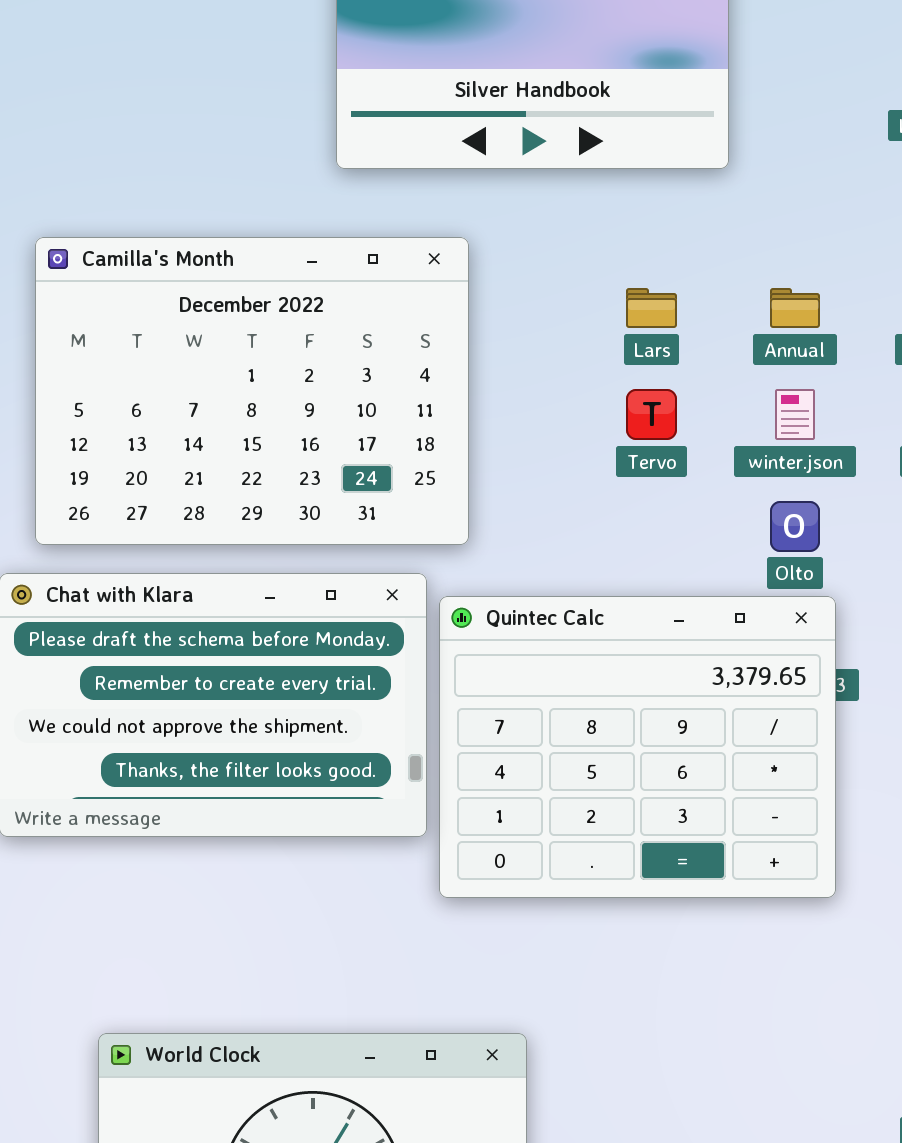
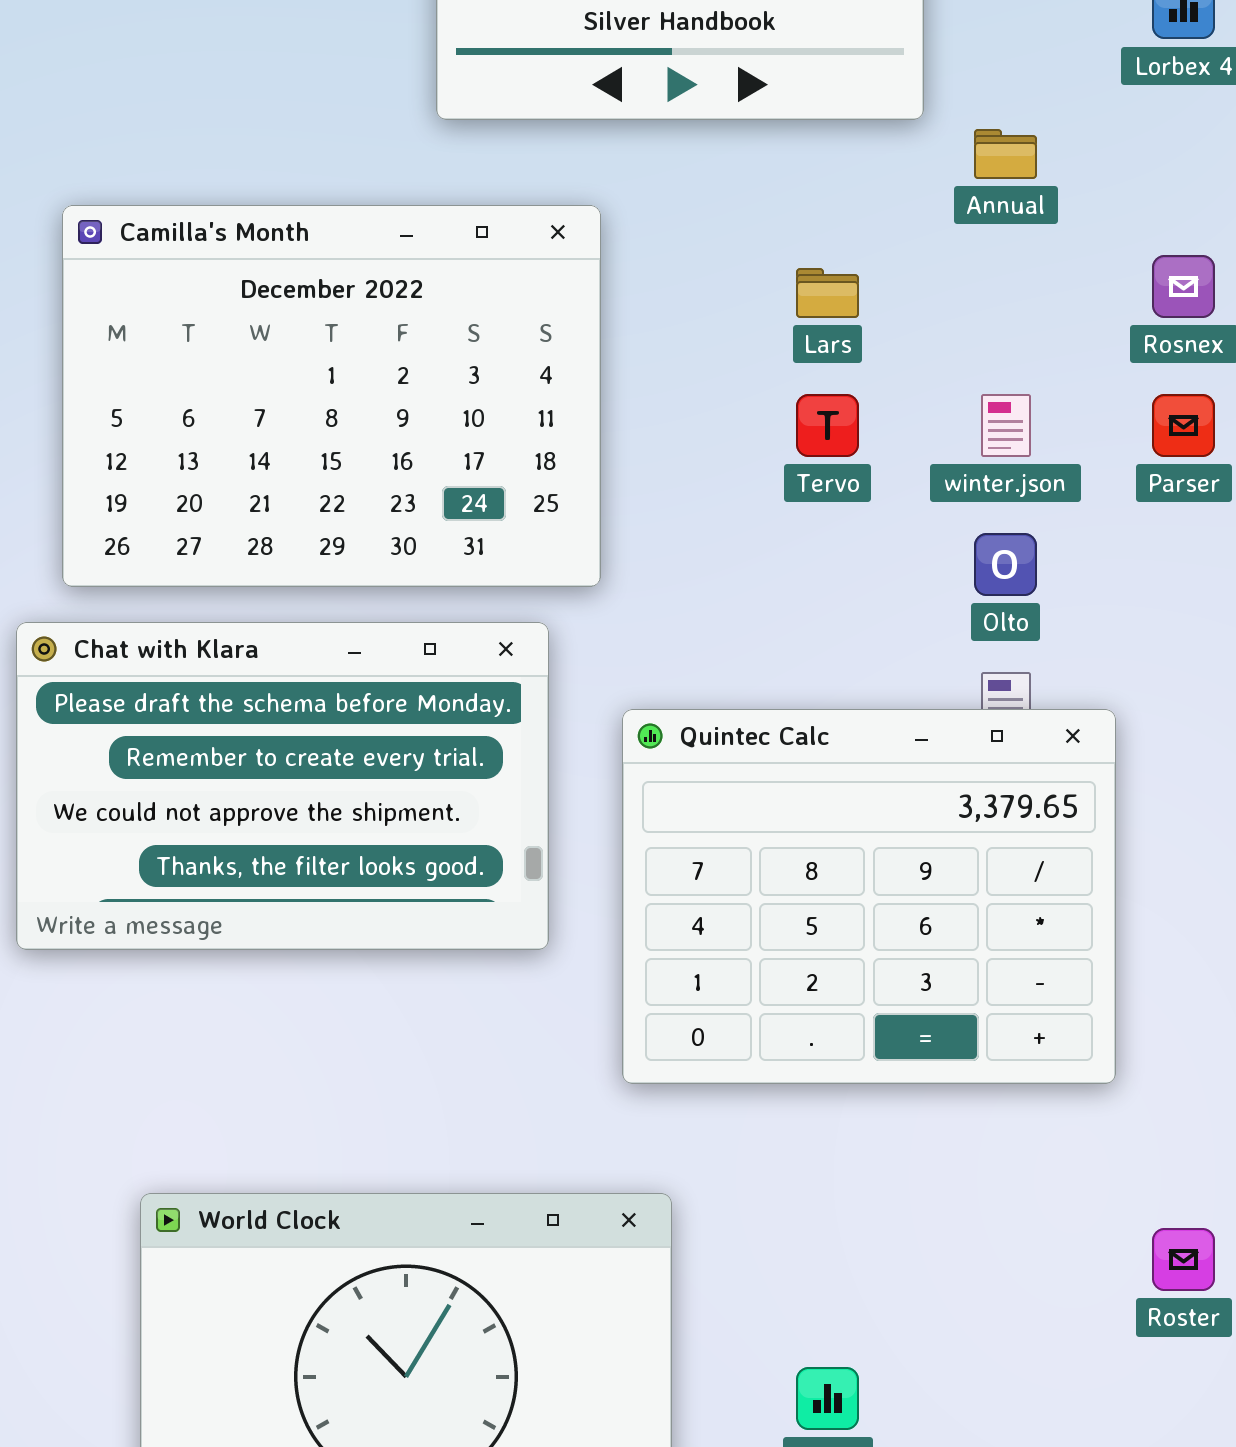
Annual: [770,288,820,328] -> [974,129,1037,179], moved
Quintec Calc: [439,596,836,898] -> [622,709,1116,1084], moved

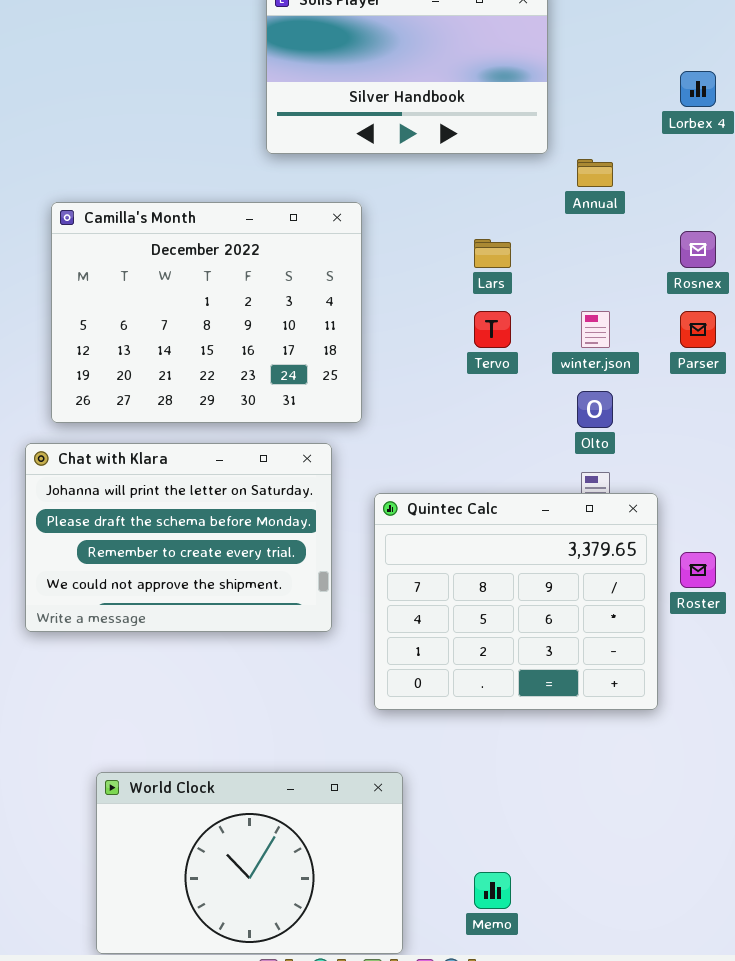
Chat with Klara: [16,622,549,950] -> [25,443,332,632], scrolled up 1 row
Roster: [1152,1228,1215,1291] -> [680,552,716,588], moved

